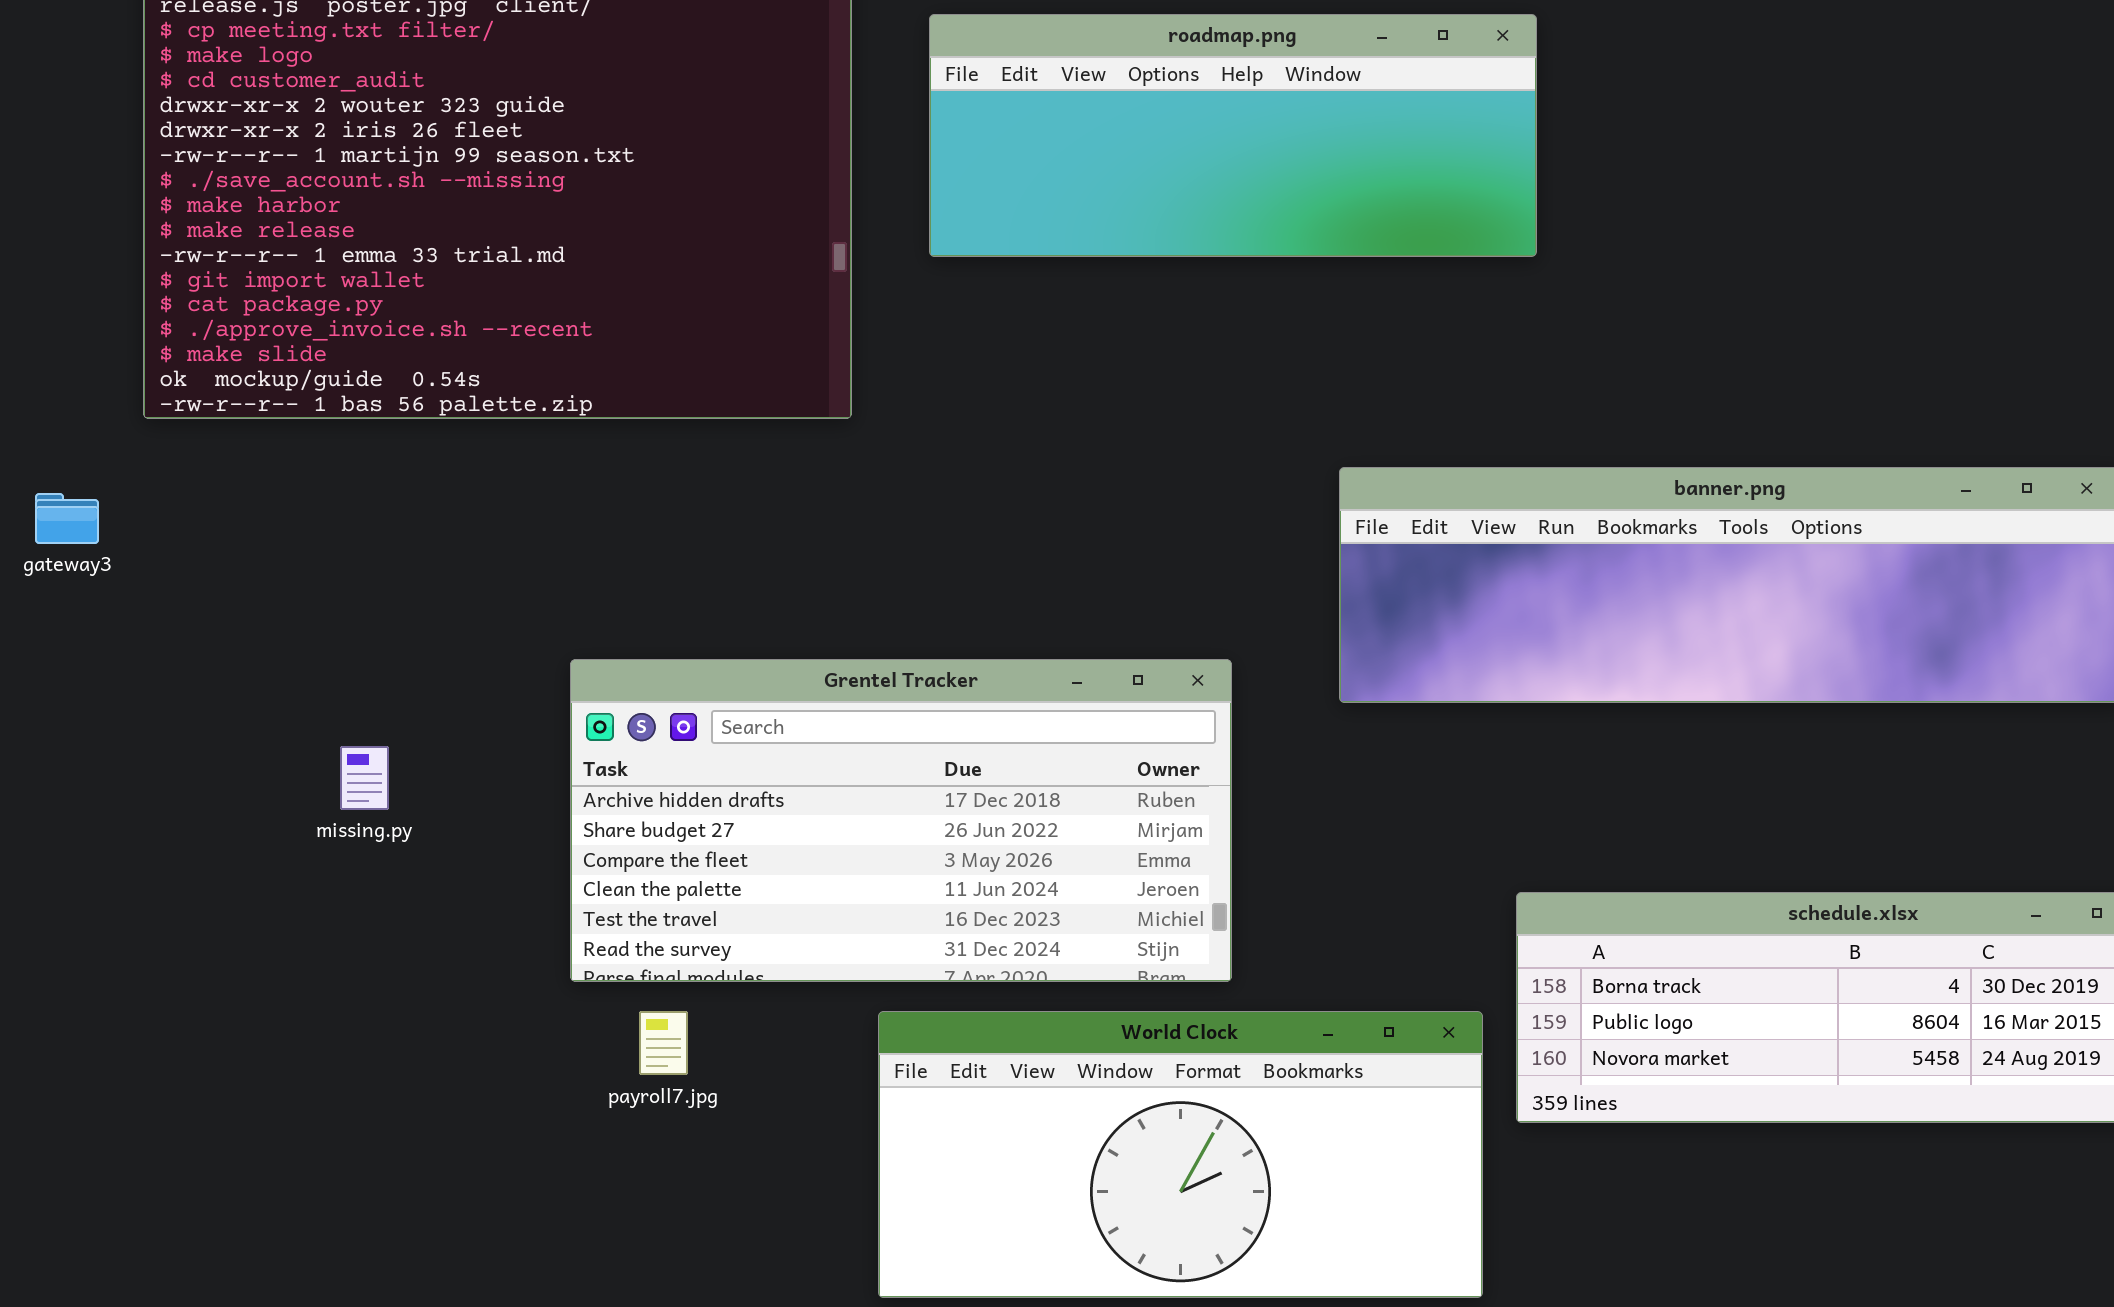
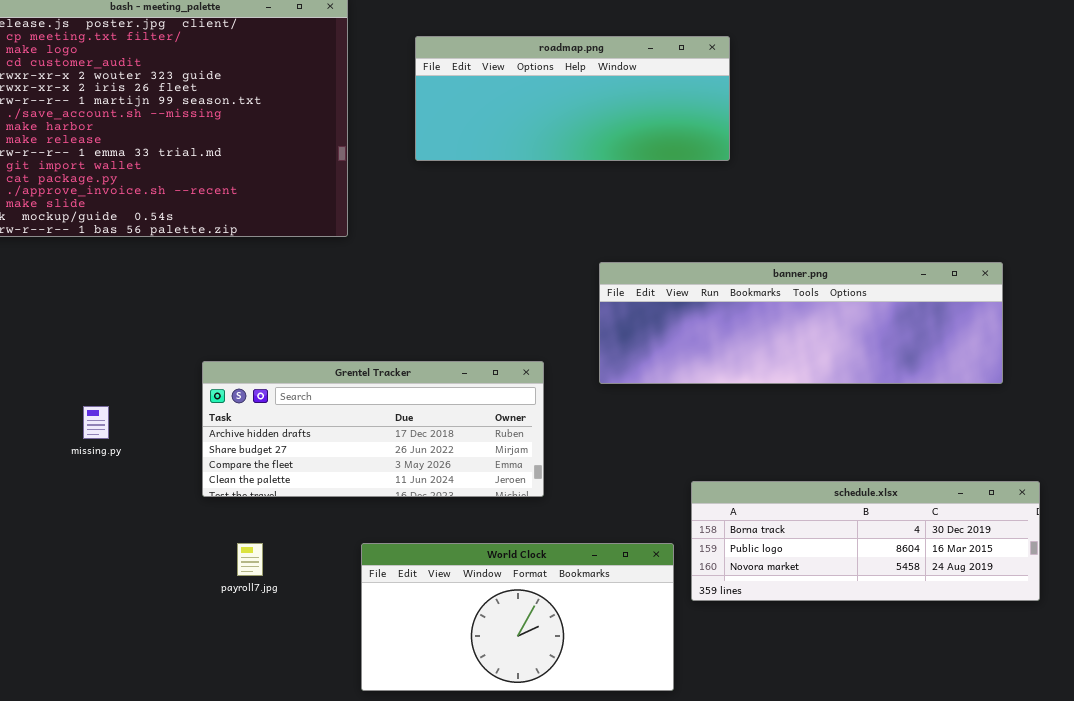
roadmap.png: [929,14,1537,257] -> [415,36,730,161], moved
Grentel Tracker: [570,659,1232,982] -> [202,361,544,497], resized

